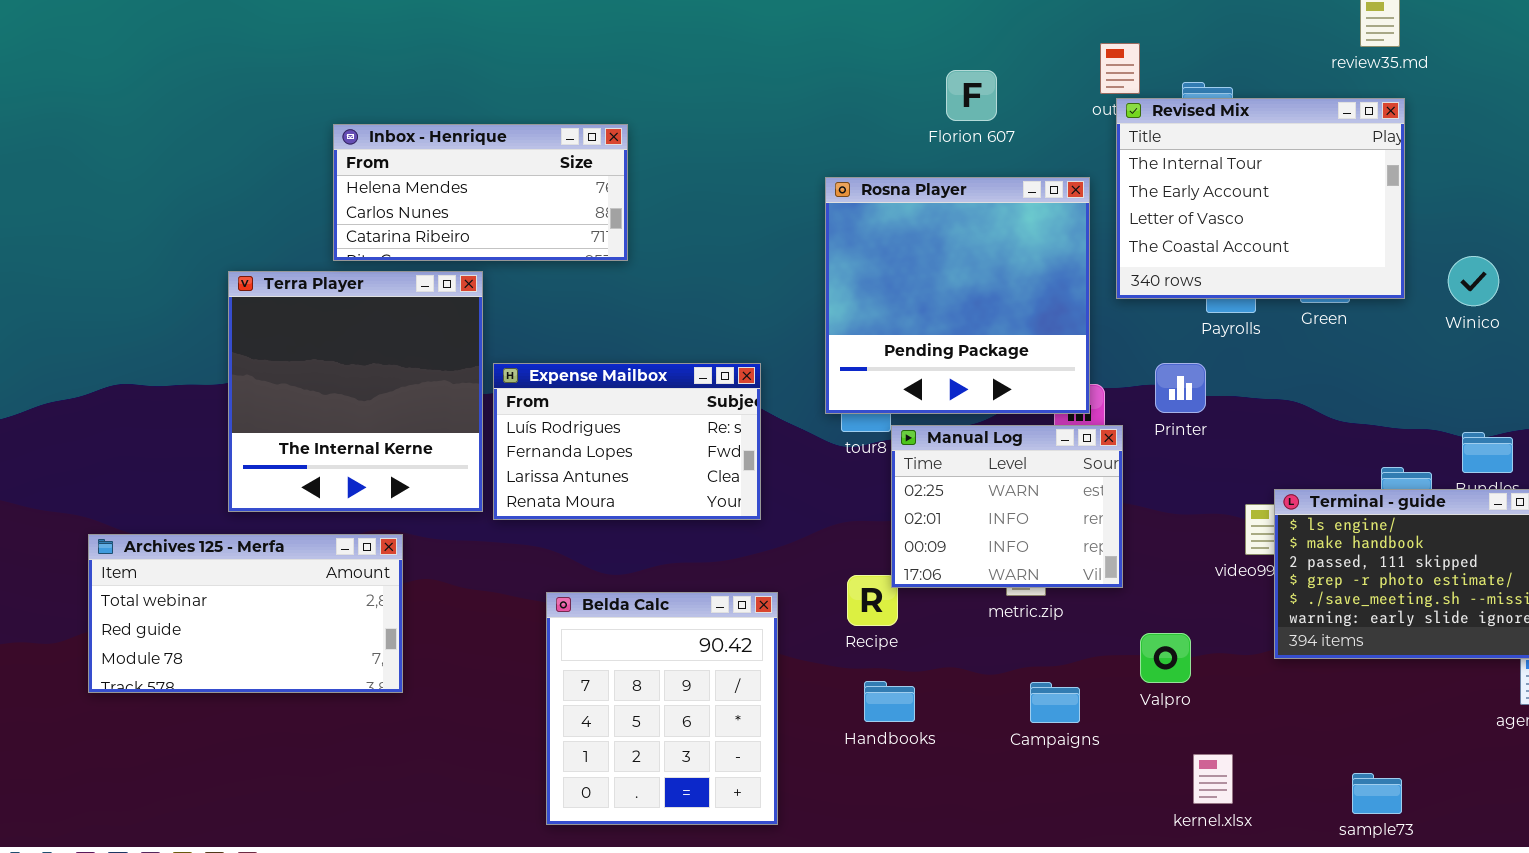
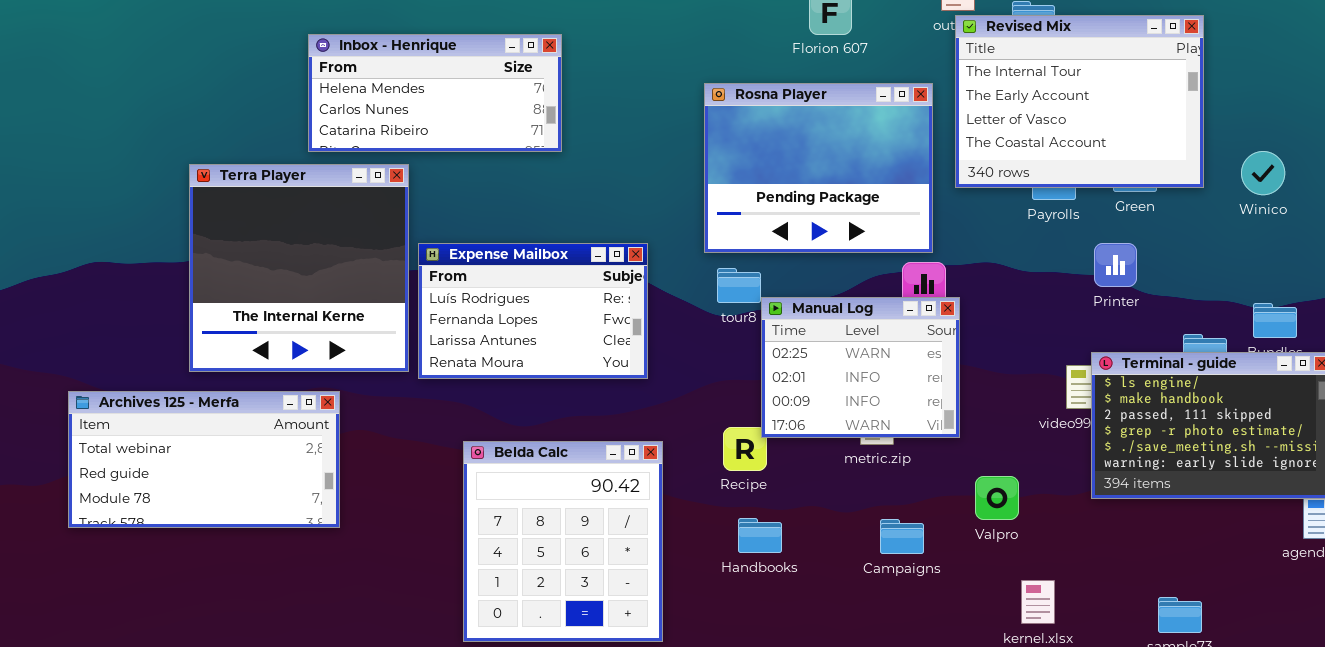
Inbox - Henrique: [333,124,628,261] -> [308,34,562,152], moved
Rosna Player: [825,177,1090,414] -> [704,83,933,253], resized
Printer: [1155,363,1206,413] -> [1094,243,1137,287], moved

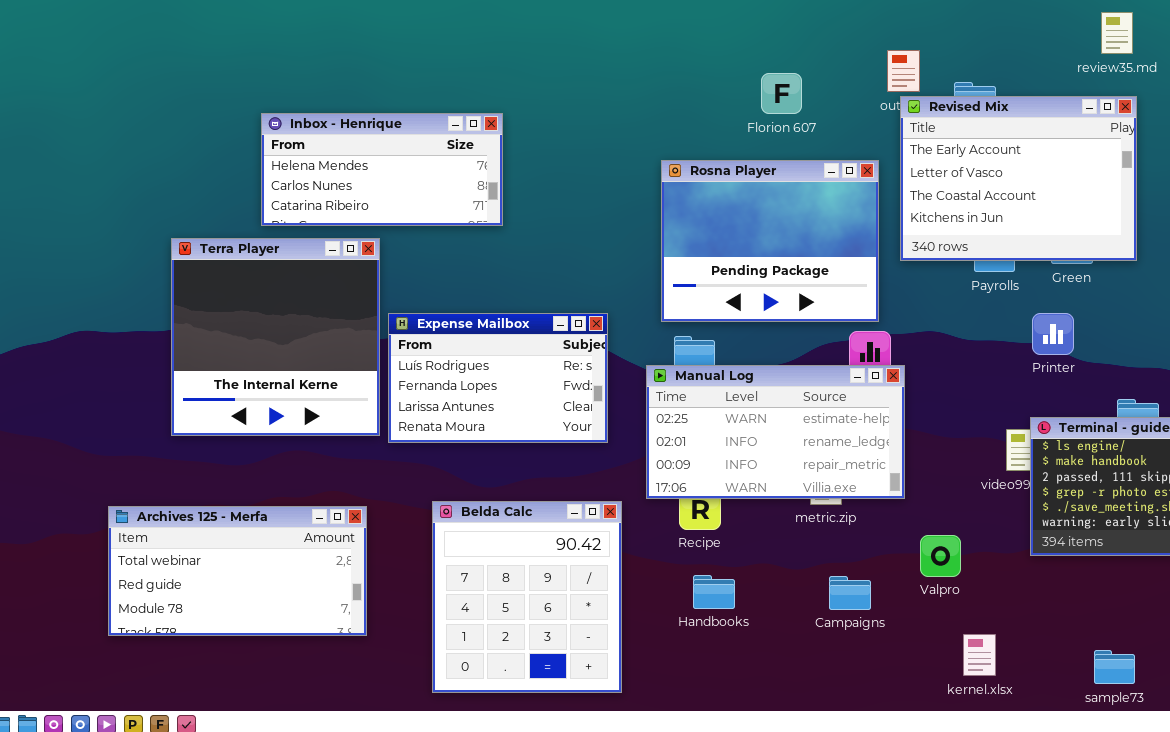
Revised Mix: [955,15,1204,188] -> [900,96,1137,261], scrolled down 1 row
Inbox - Henrique: [308,34,562,152] -> [261,113,503,226], moved
Manual Log: [761,297,960,438] -> [646,365,905,499], resized
Archives 125 - Merfa: [68,391,340,528] -> [108,506,367,636], moved

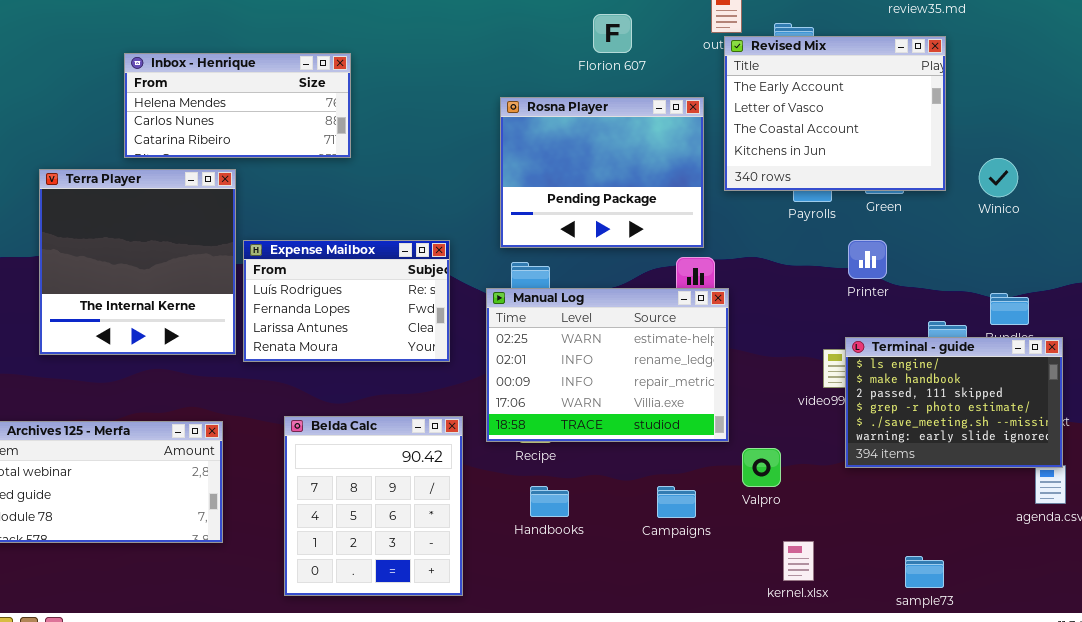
Manual Log: [646,365,905,499] -> [486,288,729,442], resized

